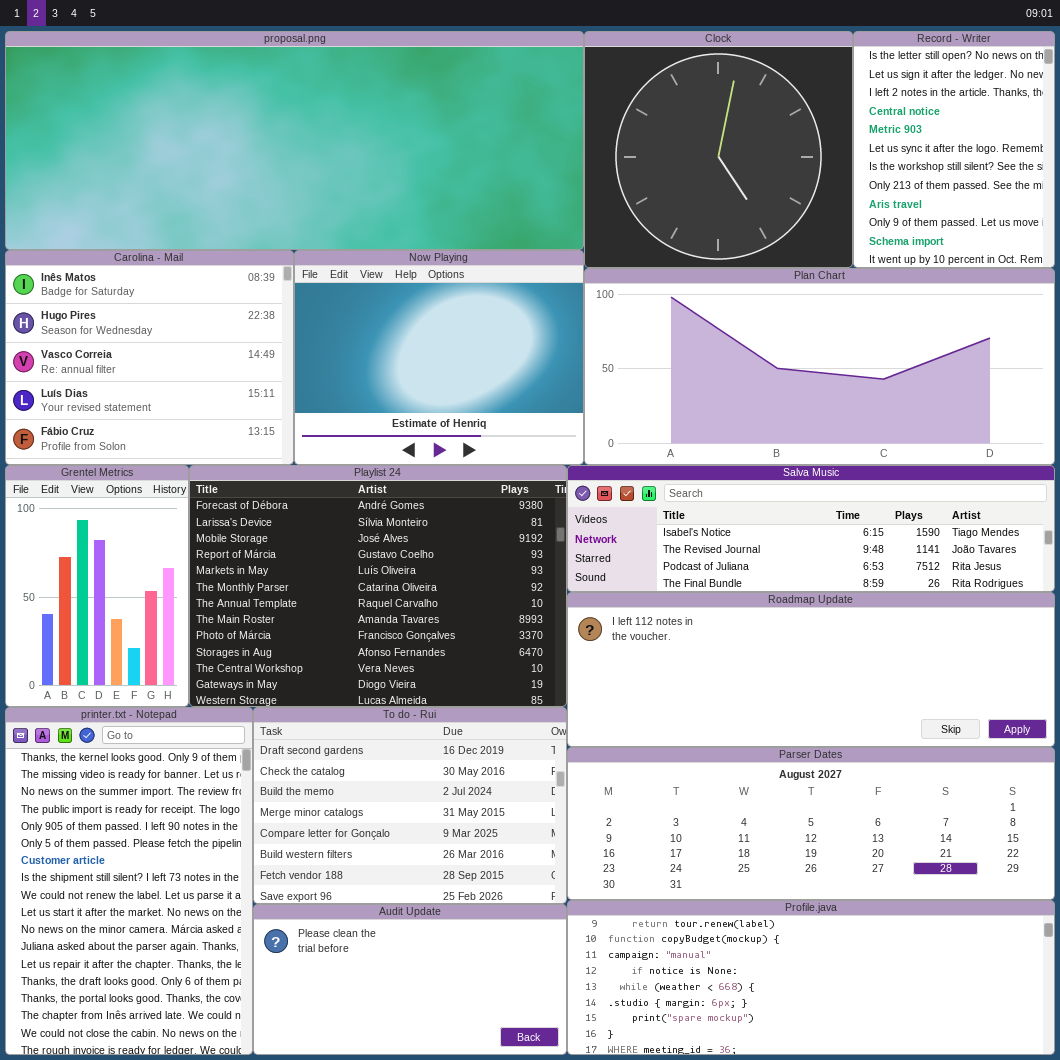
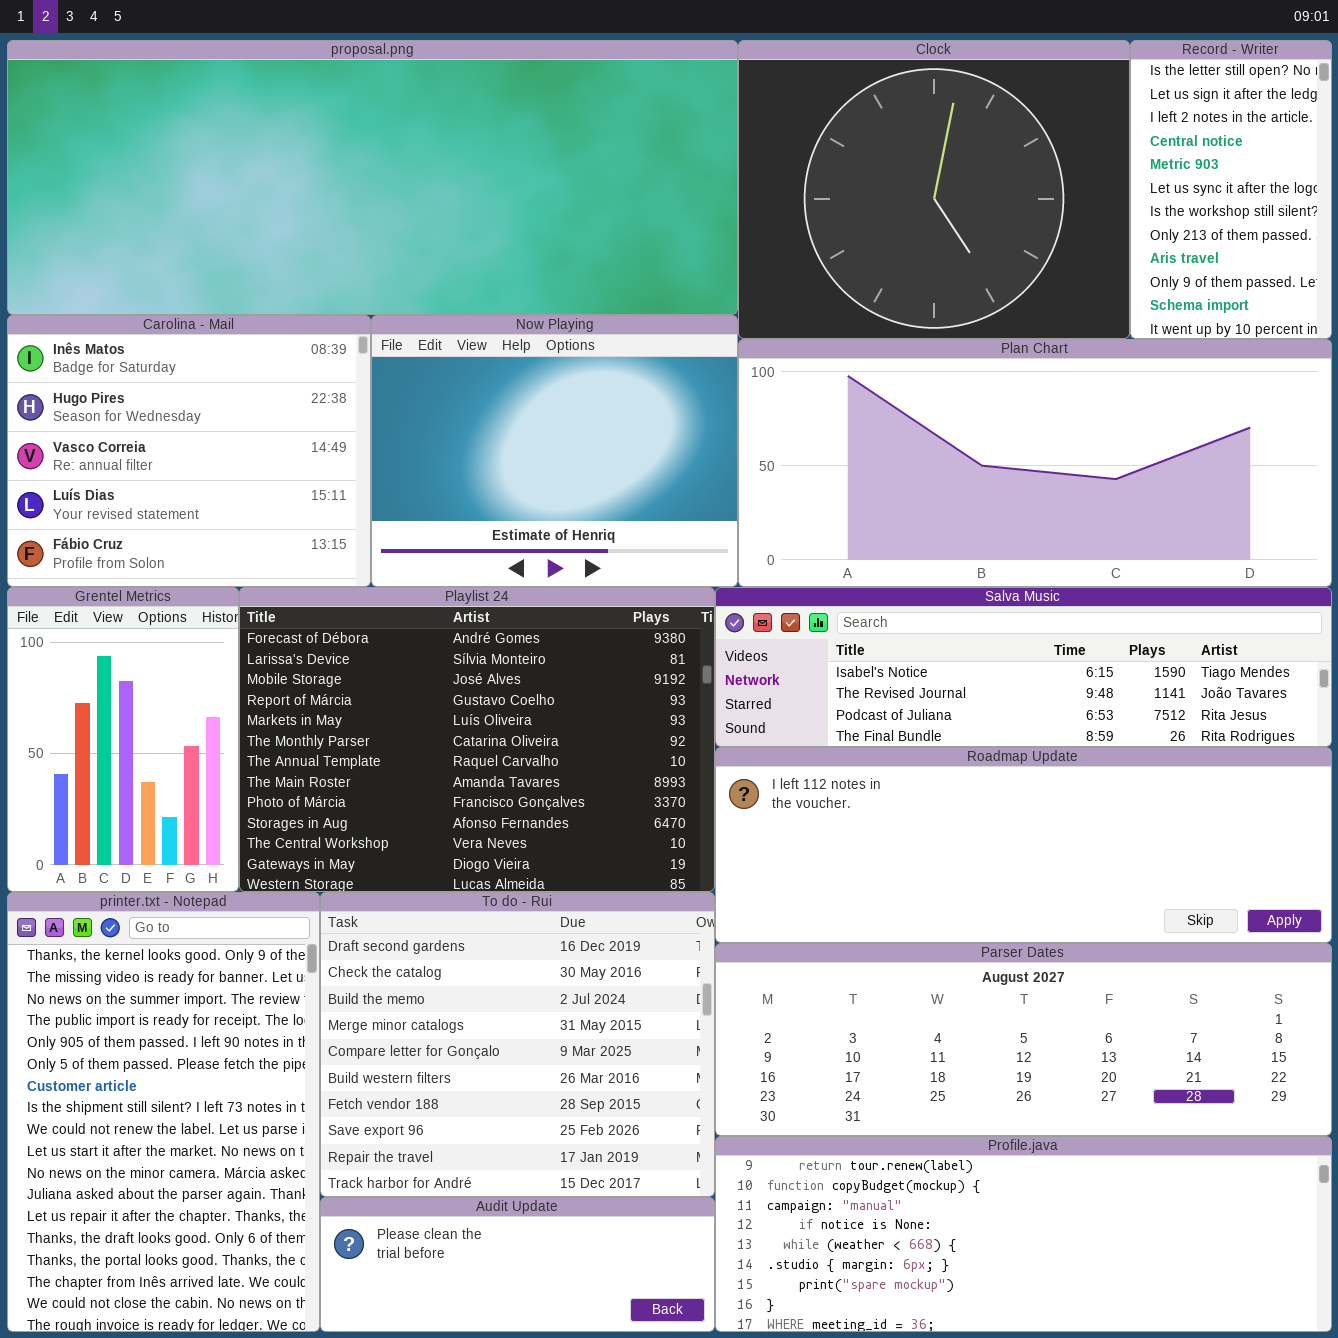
Clock: [584,31,853,268] -> [738,40,1130,339], resized
Record - Writer: [853,31,1055,268] -> [1130,40,1332,339], resized
To do - Rui: [253,707,567,904] -> [320,892,715,1197], resized
Audit Update: [253,904,567,1055] -> [320,1197,715,1332], resized

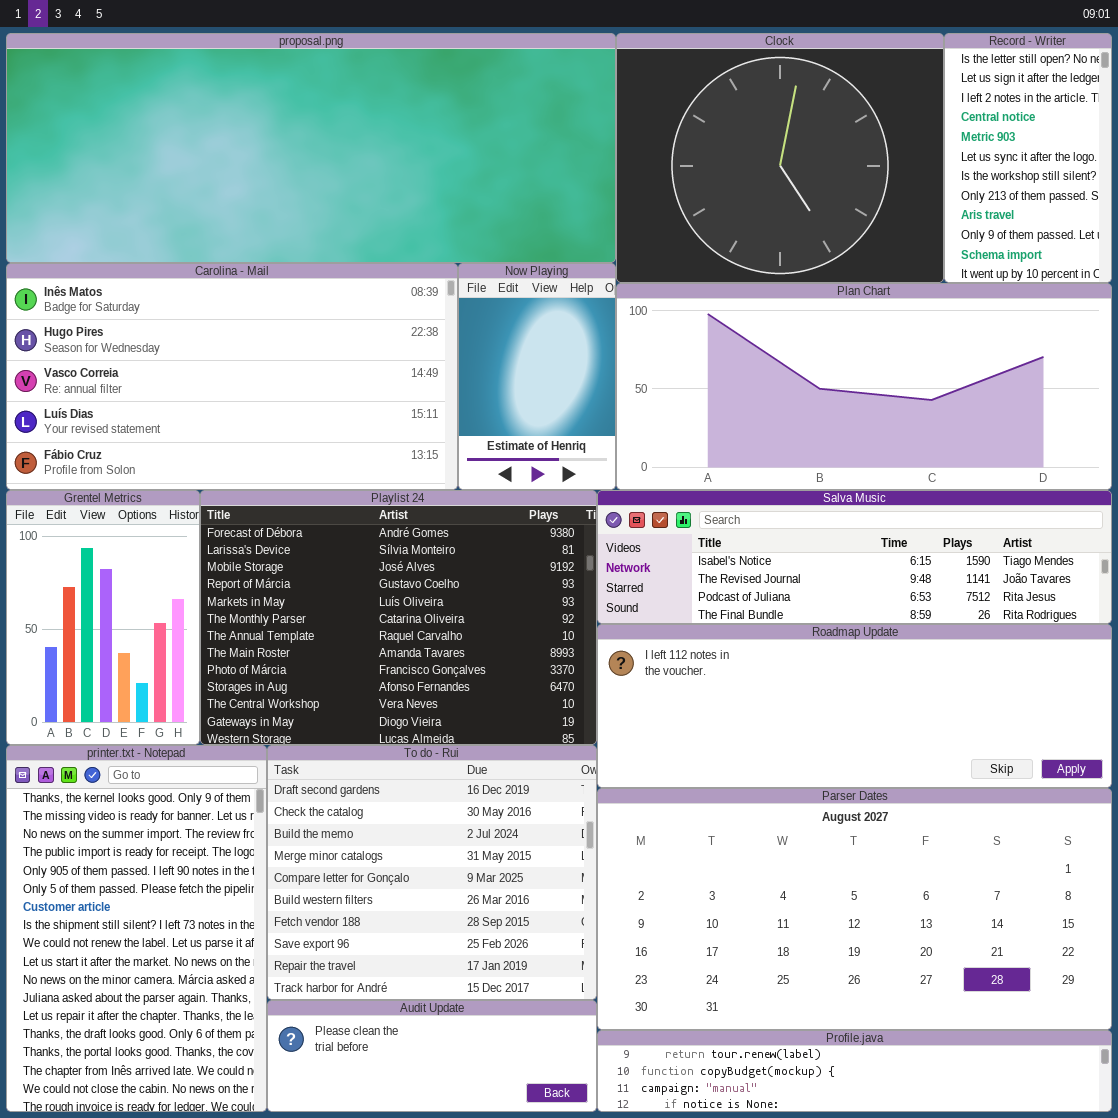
Carolina - Mail: [7,315,371,587] -> [6,263,458,490], resized
Now Playing: [371,315,738,587] -> [458,263,616,490], resized
Parser Dates: [715,943,1332,1136] -> [597,788,1112,1030], resized
Profile.java: [715,1136,1332,1332] -> [597,1030,1112,1112], resized

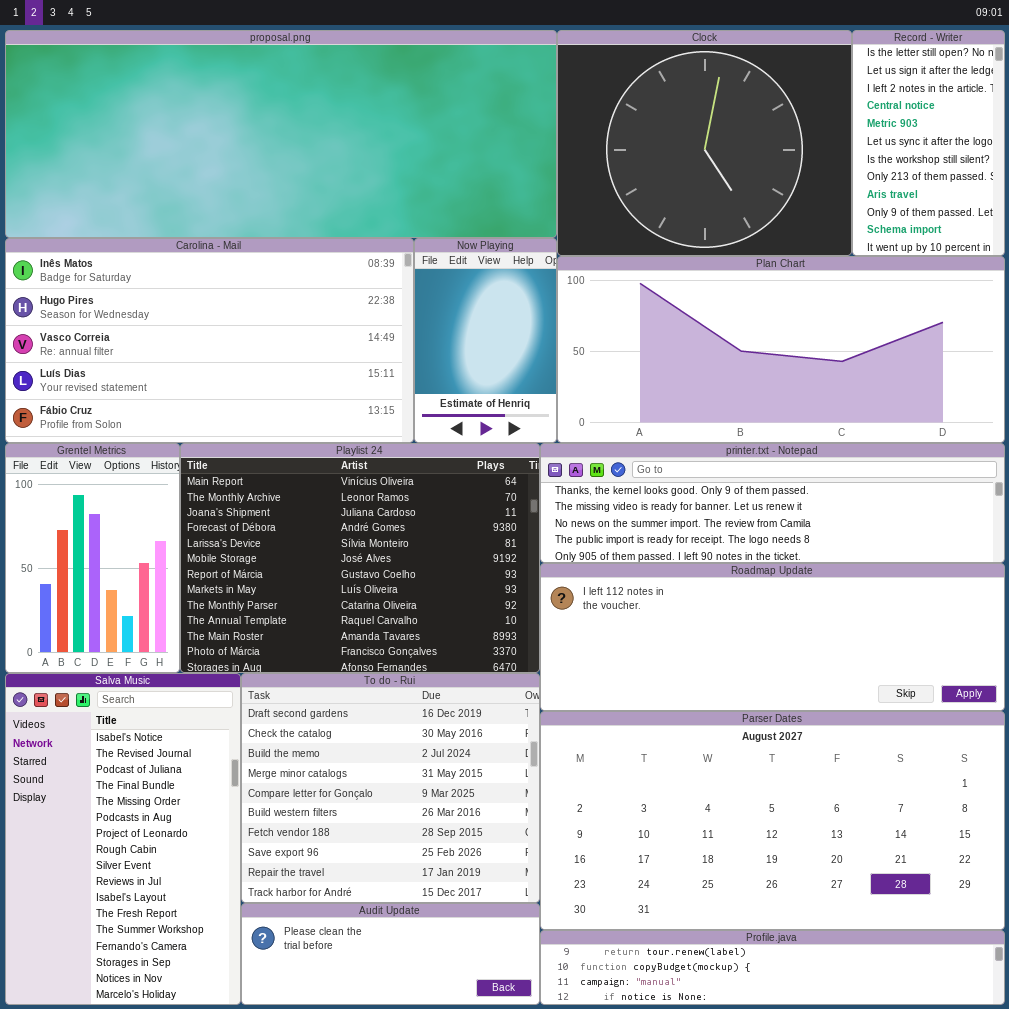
Playlist 24: [200,490,597,745] -> [180,443,540,673], scrolled up 3 rows
Salva Music: [597,490,1112,624] -> [5,673,241,1005], moved, resized
printer.txt - Notepad: [6,745,267,1112] -> [540,443,1005,563], moved, resized

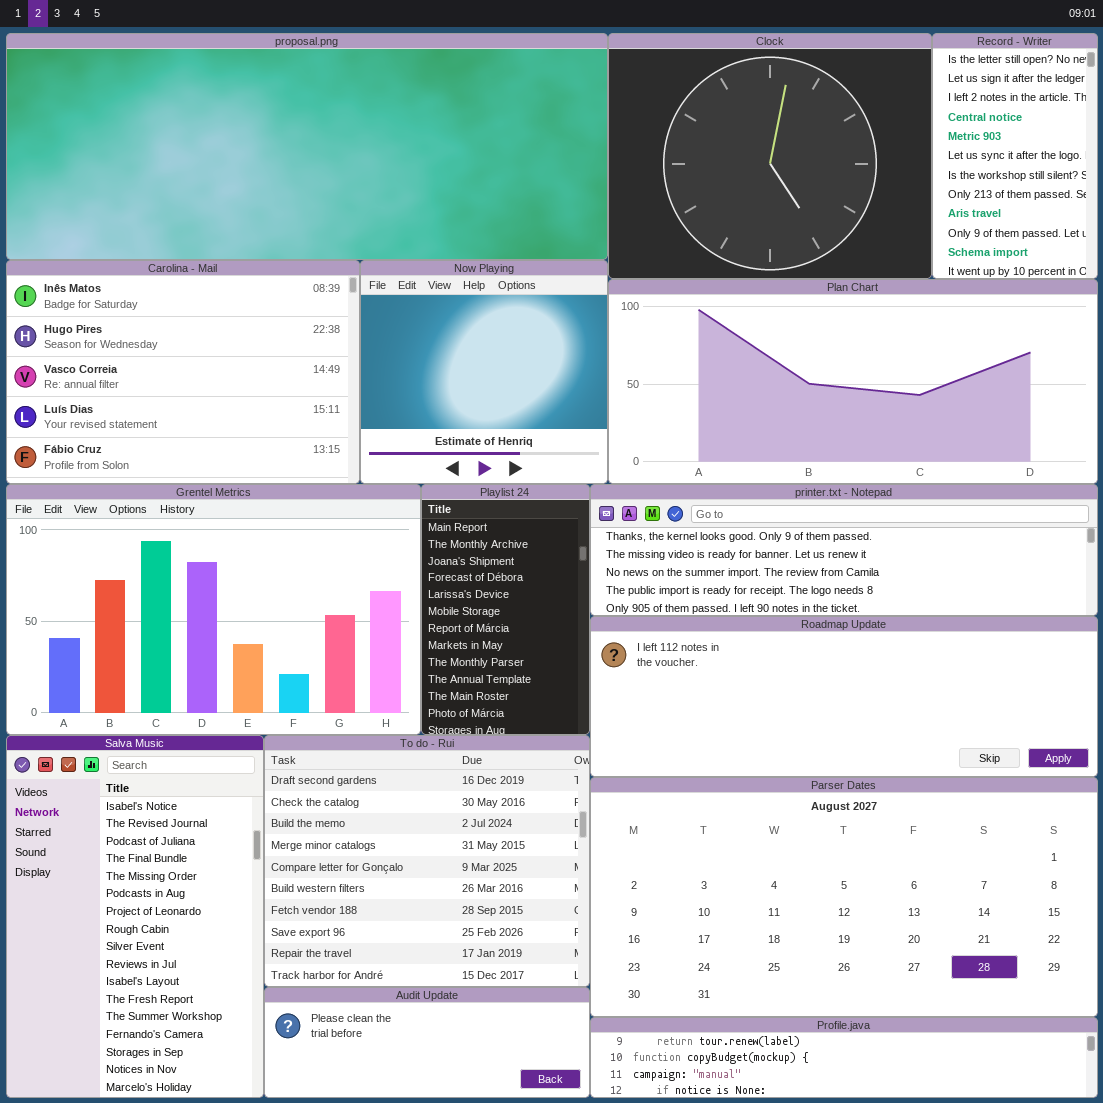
Carolina - Mail: [5,238,414,443] -> [6,260,360,484], resized
Now Playing: [414,238,557,443] -> [360,260,608,484], resized
Grentel Metrics: [5,443,180,673] -> [6,484,421,735], resized
Playlist 24: [180,443,540,673] -> [421,484,590,735], resized

